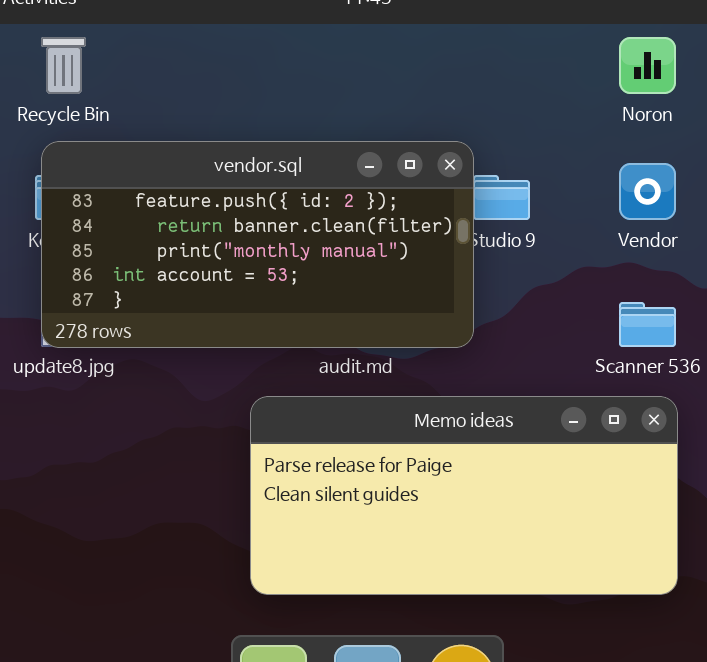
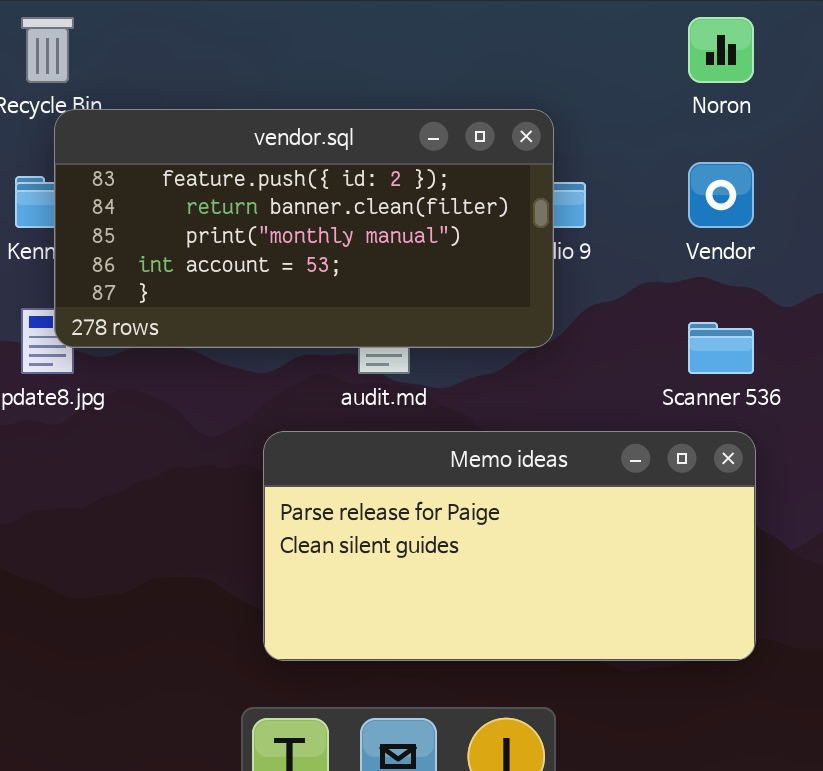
vendor.sql: [41,141,474,348] -> [54,109,554,348], moved

